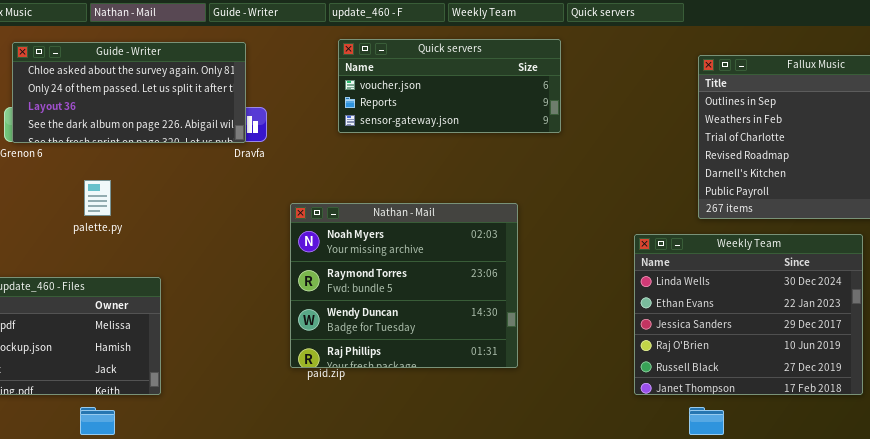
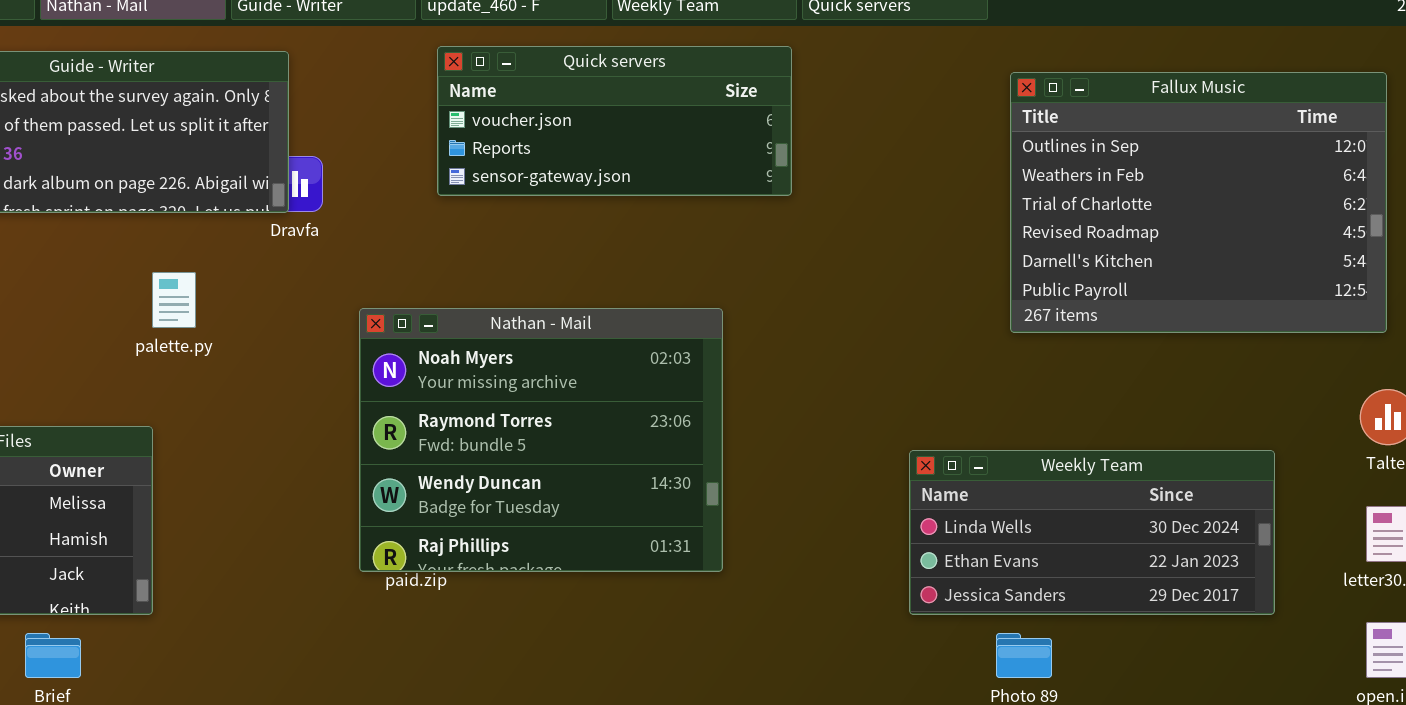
palette.py: [84,180,111,216] -> [152,272,196,328], moved
Weekly Team: [634,234,863,395] -> [909,450,1275,615], resized

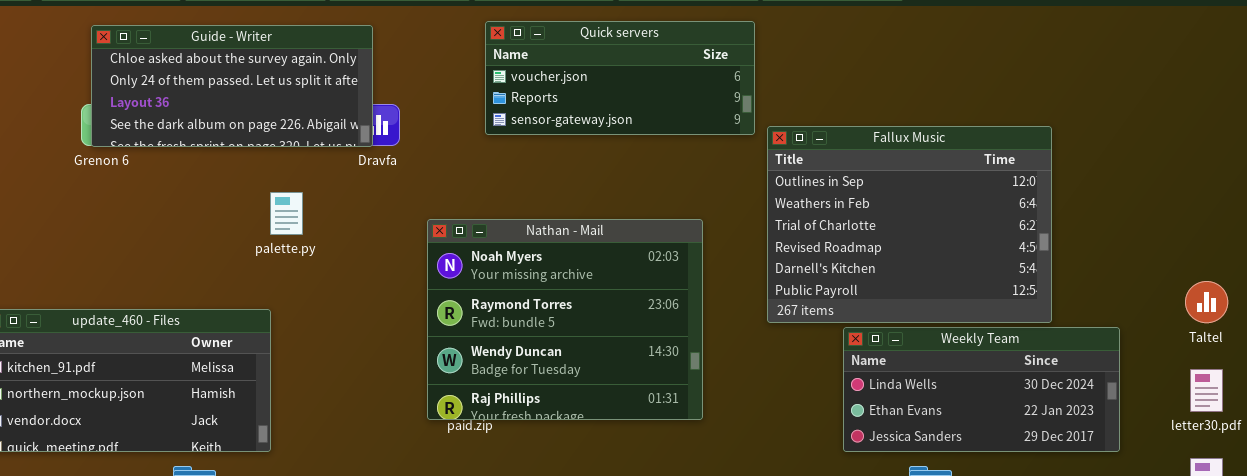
Fallux Music: [1010,72,1387,333] -> [767,126,1052,323], moved

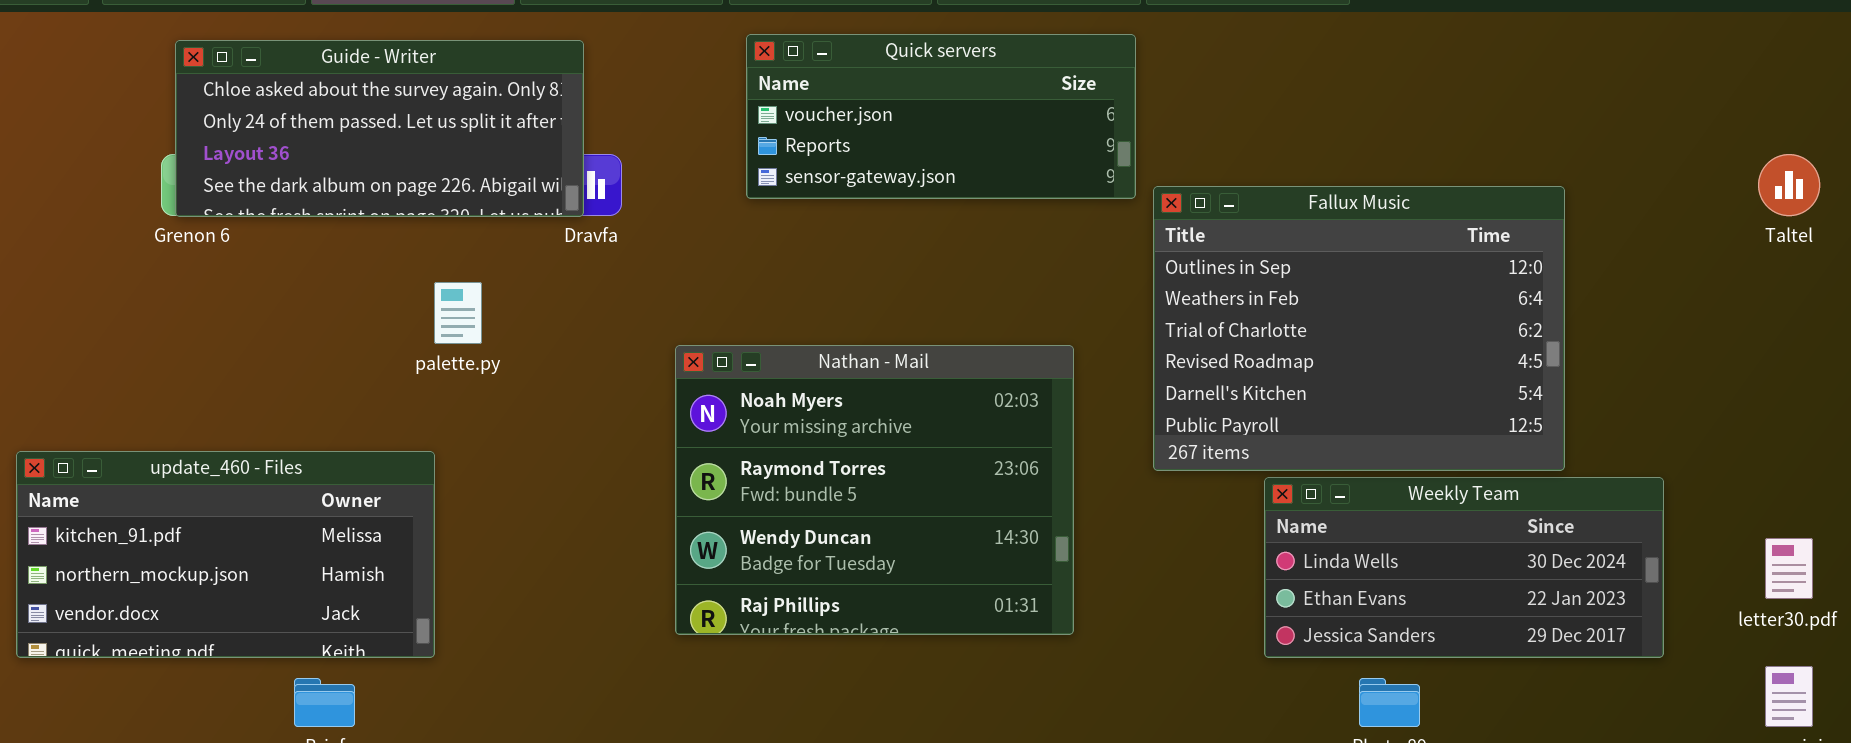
Nathan - Mail: [427,219,703,420] -> [675,345,1074,635], moved
Taltel: [1185,281,1228,323] -> [1758,154,1820,216], moved

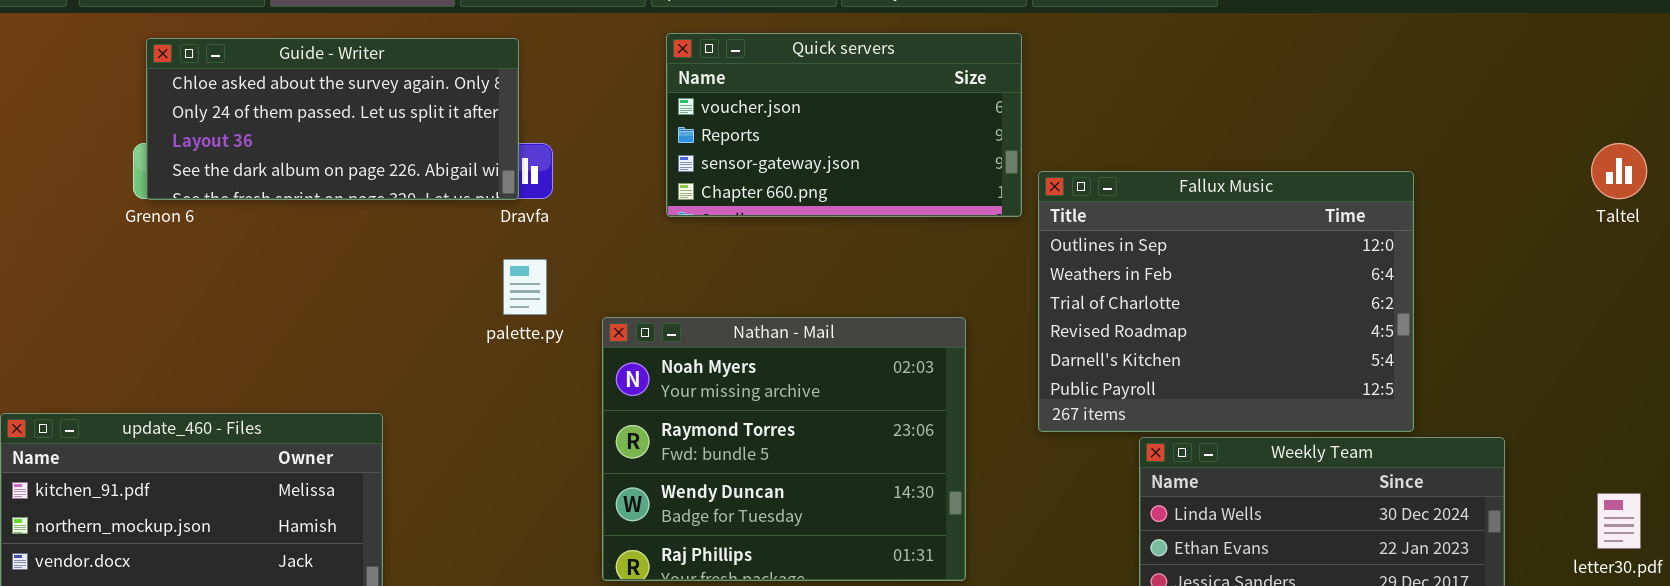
Quick servers: [746,34,1136,199] -> [666,33,1022,217], resized
palette.py: [434,282,482,344] -> [503,259,547,315], moved

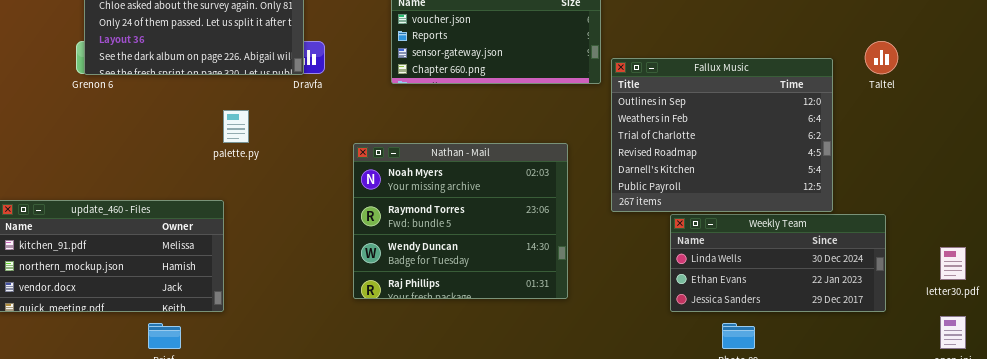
Taltel: [1591,143,1647,199] -> [865,41,898,74], moved
palette.py: [503,259,547,315] -> [223,110,249,143], moved

